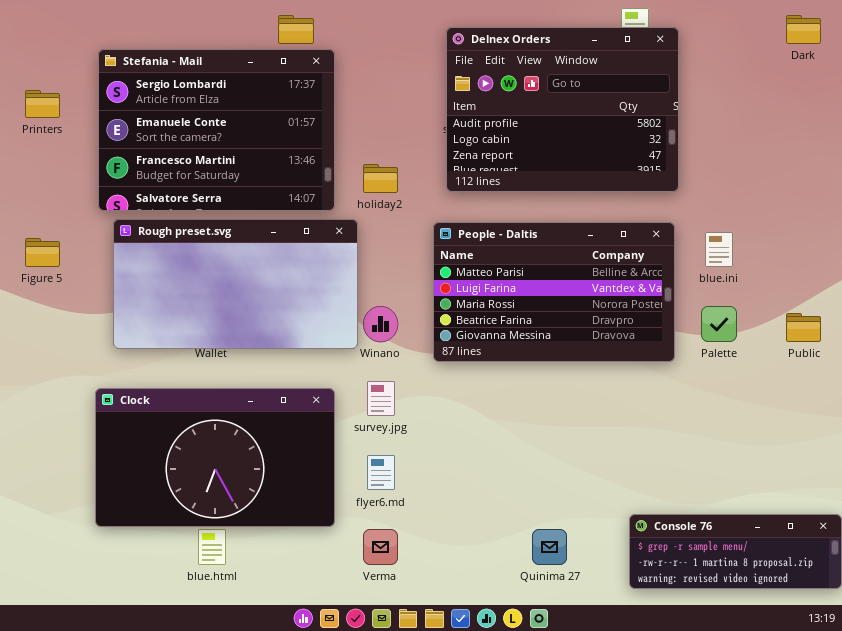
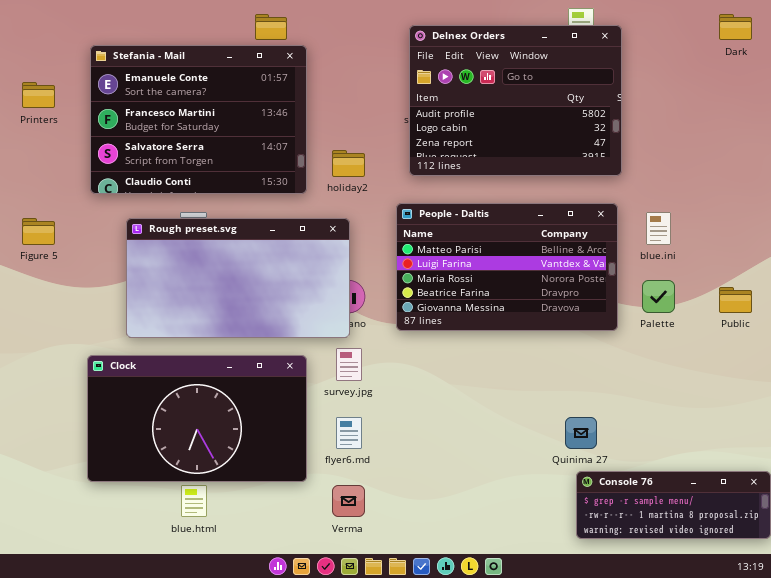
Stefania - Mail: [98,49,335,211] -> [90,45,307,194], scrolled down 1 row
Rough preset.svg: [113,219,358,349] -> [126,218,350,338], moved
Quinima 27: [532,529,567,565] -> [565,417,597,449], moved

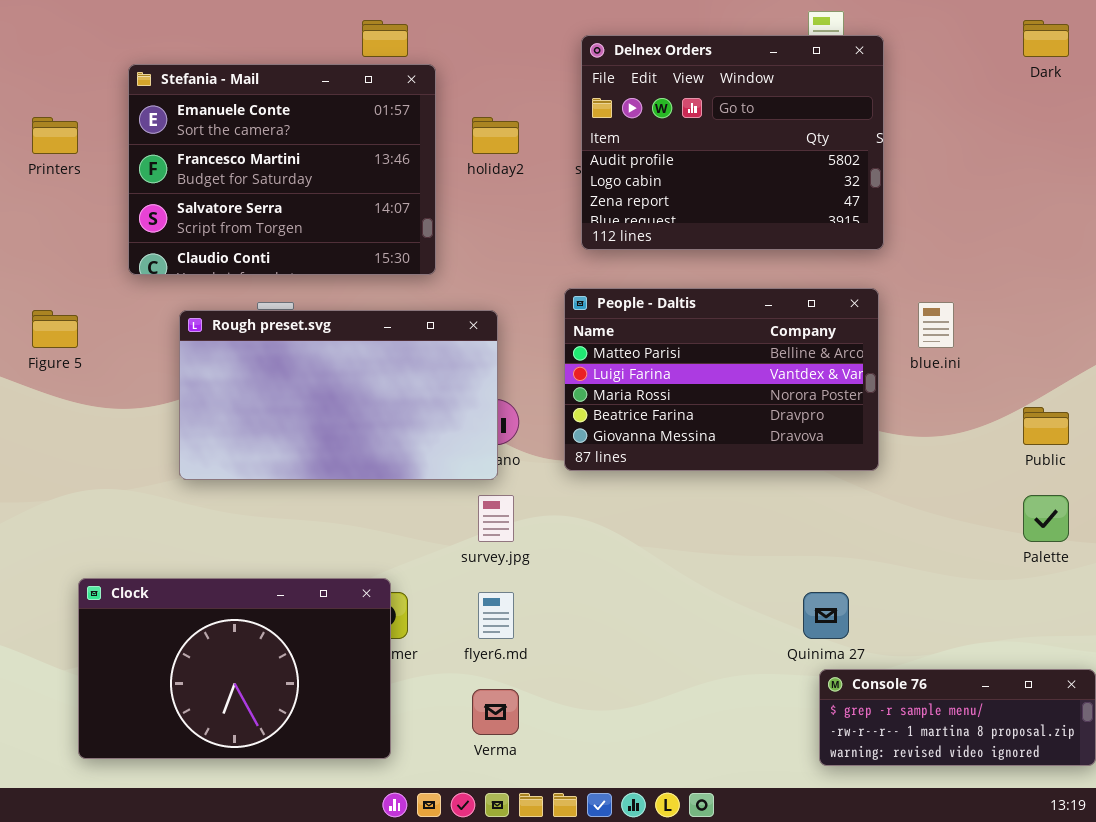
holiday2: [332,150,365,177] -> [472,117,519,154], moved
Palette: [642,280,675,313] -> [1023,495,1069,542], moved
Clock: [87,355,307,482] -> [78,578,391,759], moved

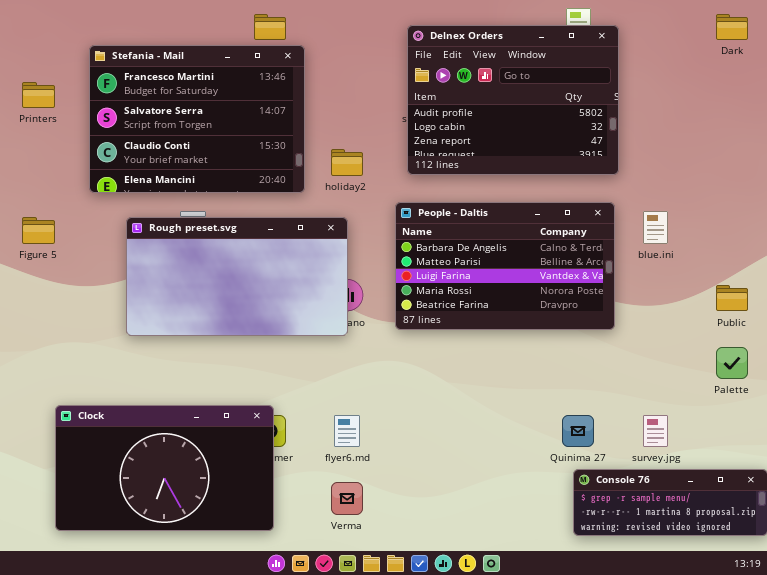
Stefania - Mail: [128,64,436,275] -> [89,45,305,193], scrolled down 1 row
holiday2: [472,117,519,154] -> [331,149,363,176], moved
People - Daltis: [564,288,879,471] -> [395,202,615,330], scrolled up 1 row
survey.jpg: [478,495,514,542] -> [643,415,668,447], moved

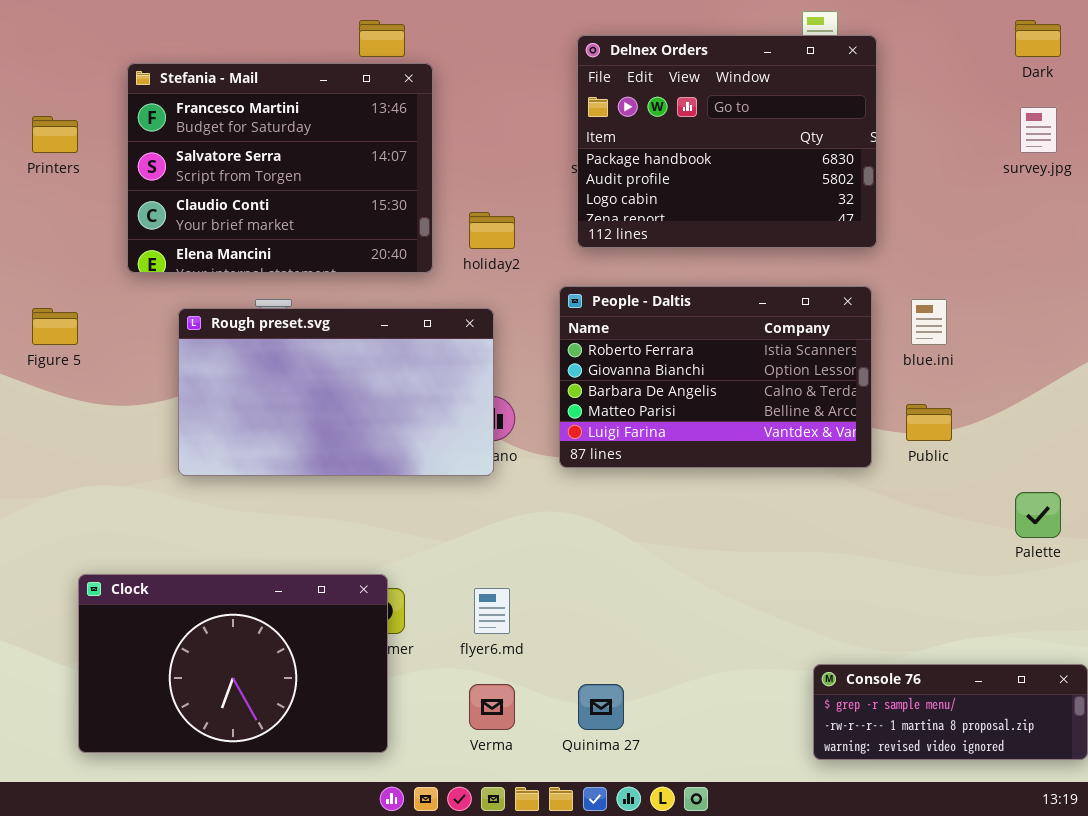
Delnex Orders: [407,25,619,175] -> [577,35,877,248], scrolled up 1 row
People - Daltis: [395,202,615,330] -> [559,286,872,468], scrolled up 2 rows
Public: [716,285,748,311] -> [906,404,952,441], moved
Quinima 27: [562,415,594,447] -> [578,684,624,730], moved
survey.jpg: [643,415,668,447] -> [1020,107,1057,153], moved

